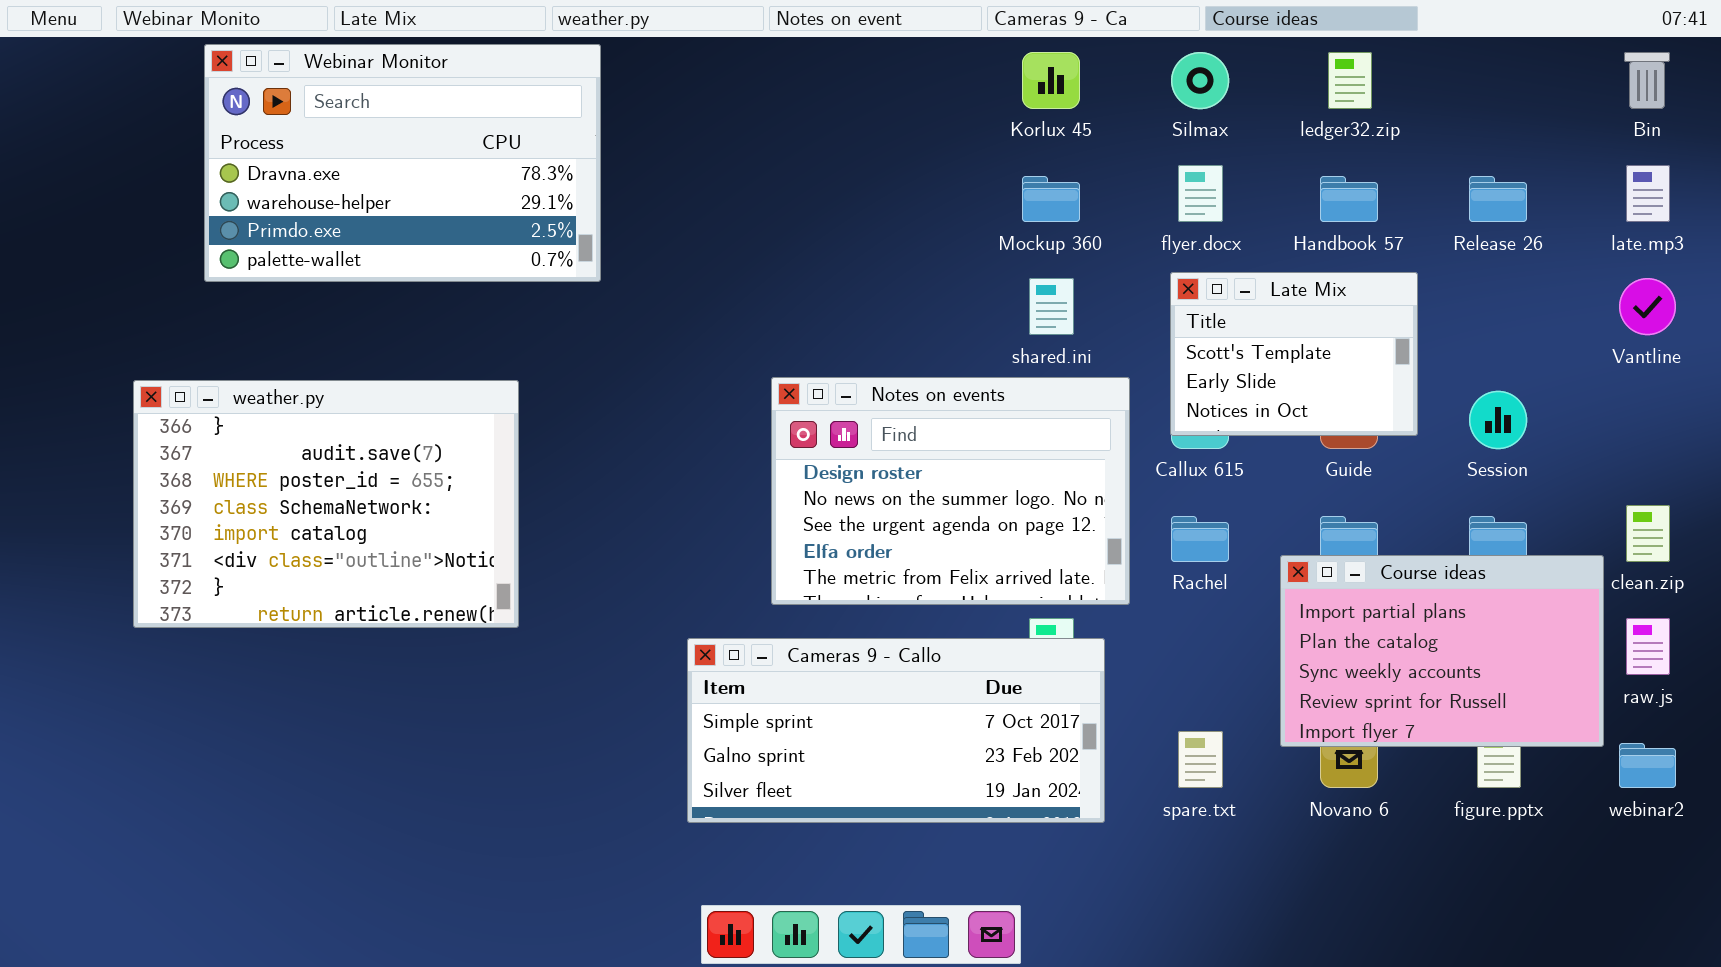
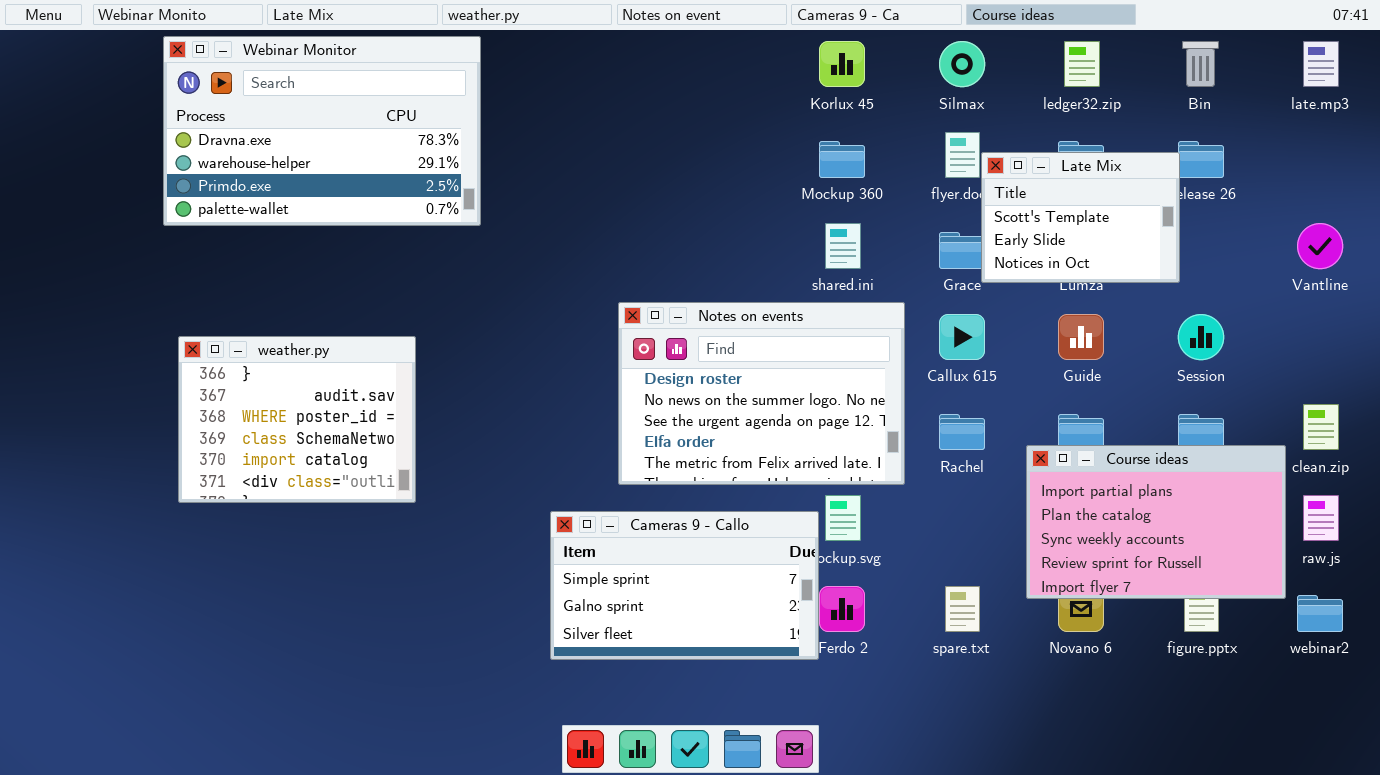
Bin: [1624,52,1670,109] -> [1182,41,1219,87], moved
late.mp3: [1626,165,1670,222] -> [1303,41,1339,87], moved
Late Mix: [1170,272,1418,436] -> [981,152,1180,283], moved
weather.py: [133,380,519,628] -> [178,336,416,503], resized
Cameras 9 - Callo: [687,638,1105,823] -> [550,511,819,660], resized

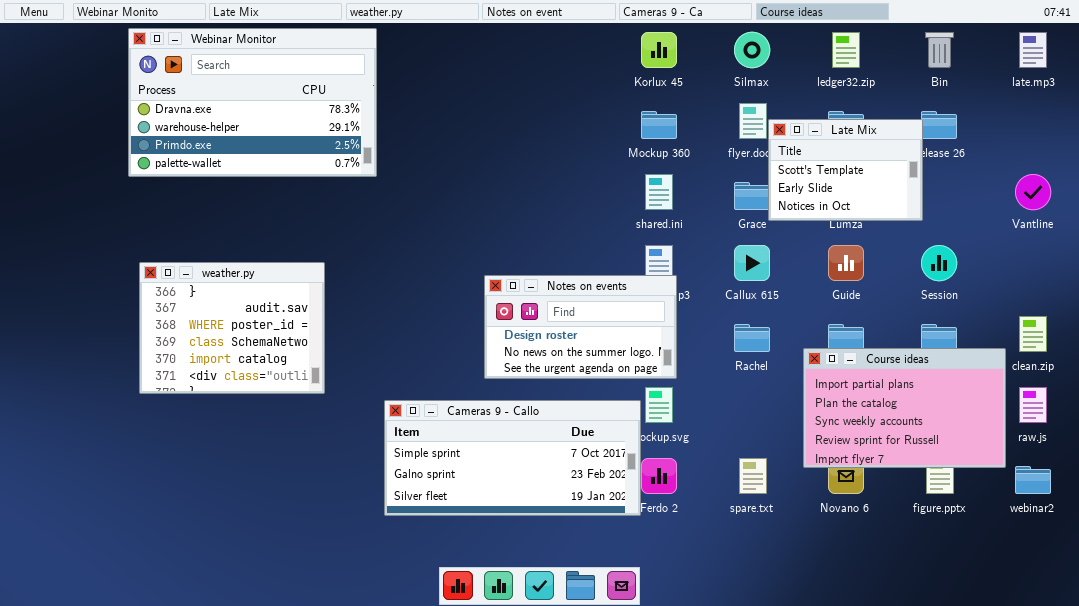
Notes on events: [618,302,905,485] -> [484,275,677,379], resized
Cameras 9 - Callo: [550,511,819,660] -> [384,400,641,516], resized

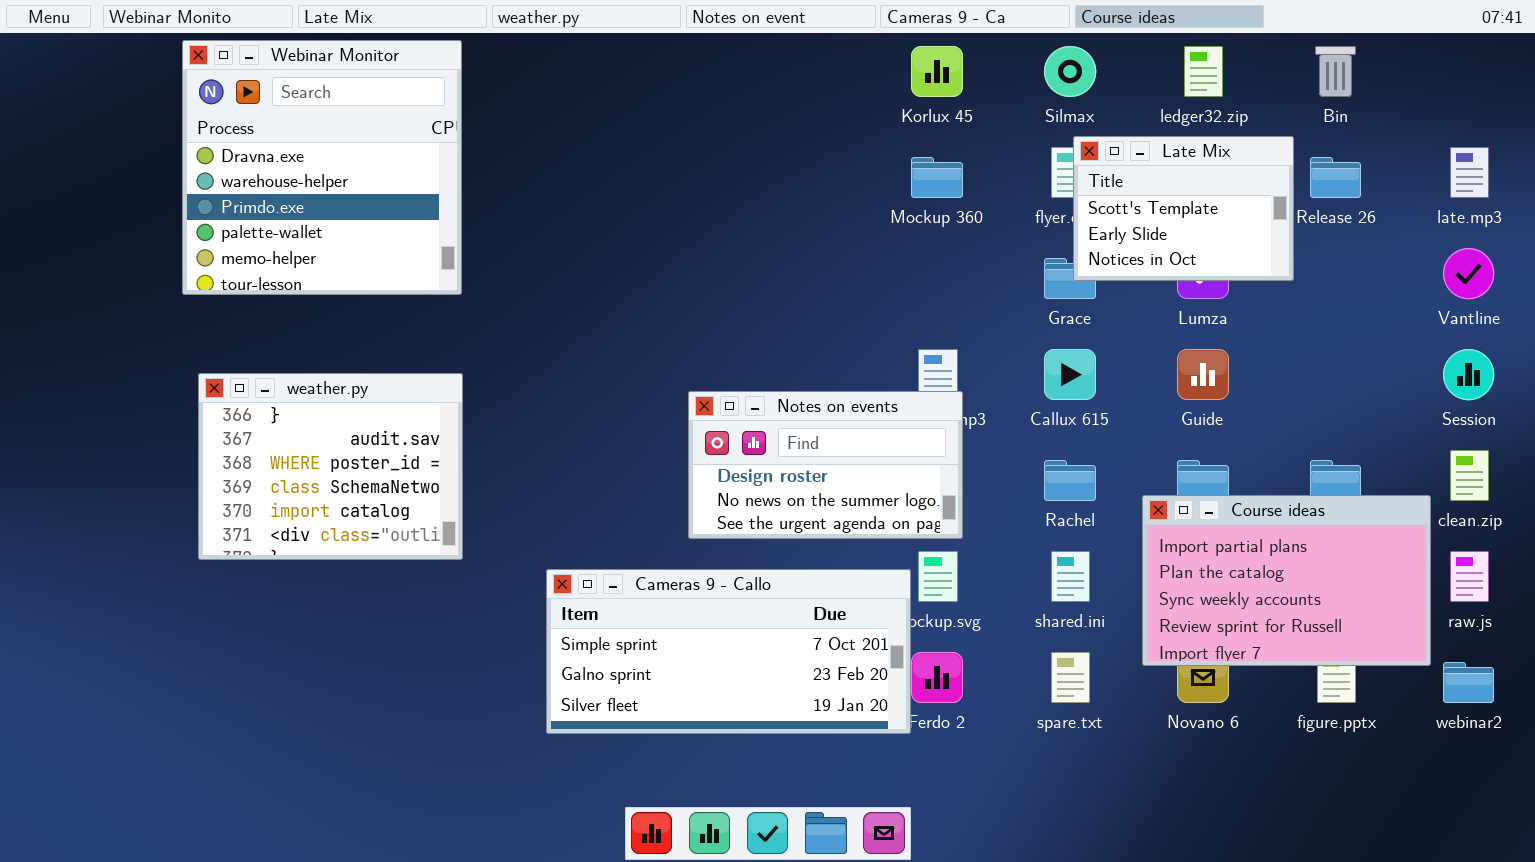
Webinar Monitor: [128,28,377,177] -> [182,40,462,295], resized
late.mp3: [1019,32,1047,68] -> [1450,147,1489,198], moved
Late Mix: [768,119,923,221] -> [1073,136,1294,281], moved
shared.ini: [645,174,673,210] -> [1051,551,1090,602], moved
Session: [921,245,957,281] -> [1443,349,1494,400], moved

